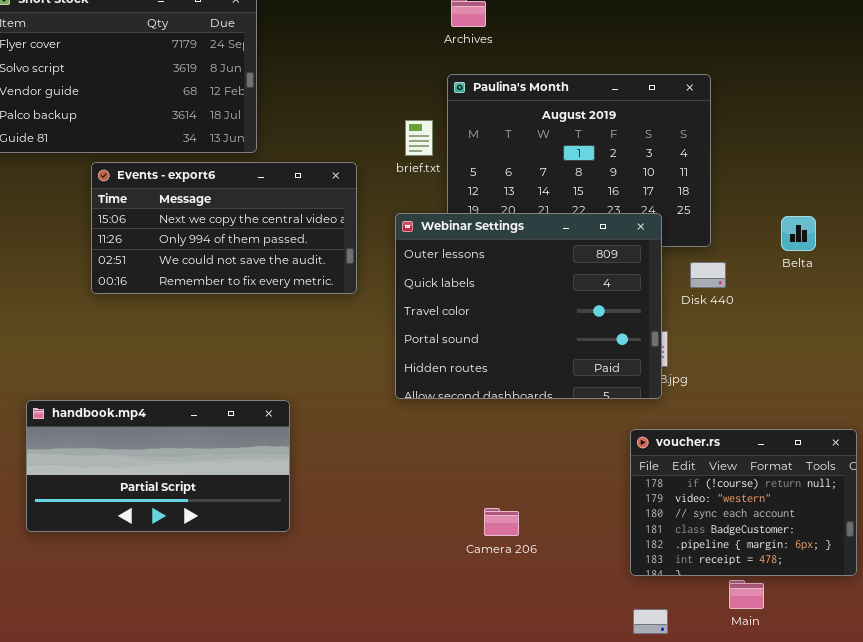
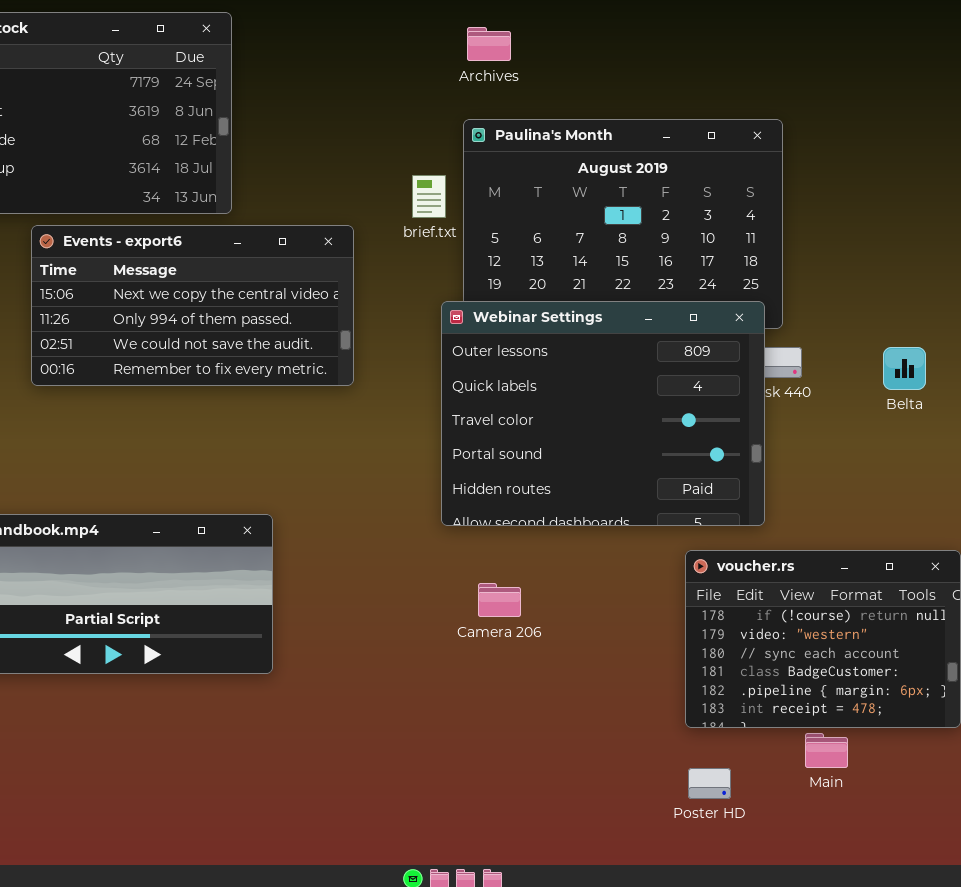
Webinar Settings: [395,213,662,399] -> [441,301,765,526], moved
Belta: [781,216,816,251] -> [883,347,926,390], moved
Camera 206: [484,508,519,536] -> [478,583,521,617], moved

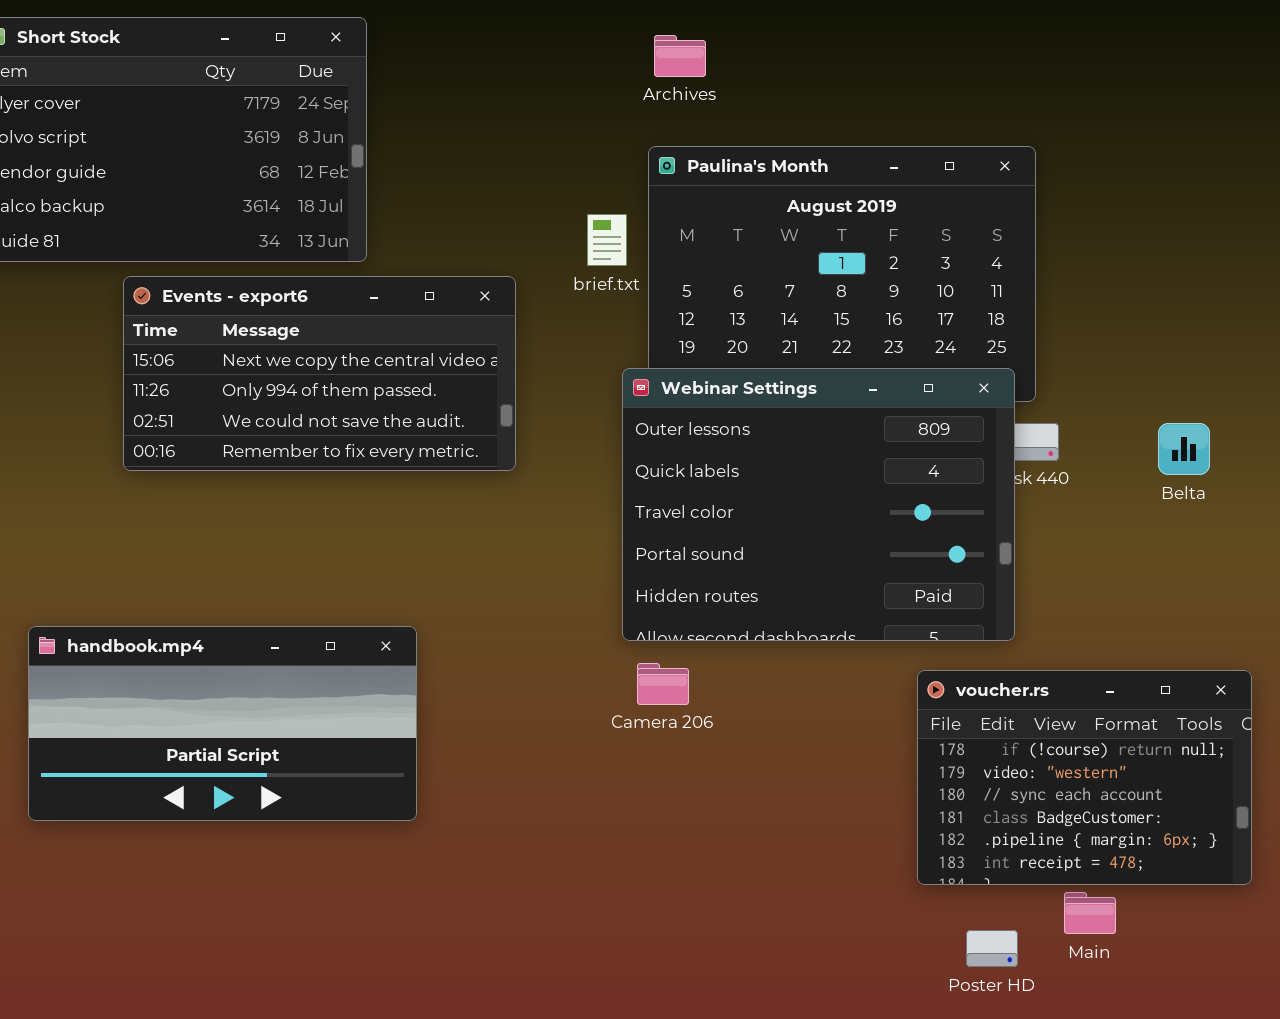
Camera 206: [478,583,521,617] -> [637,663,689,705], moved
Poster HD: [688,768,731,799] -> [966,930,1018,967], moved

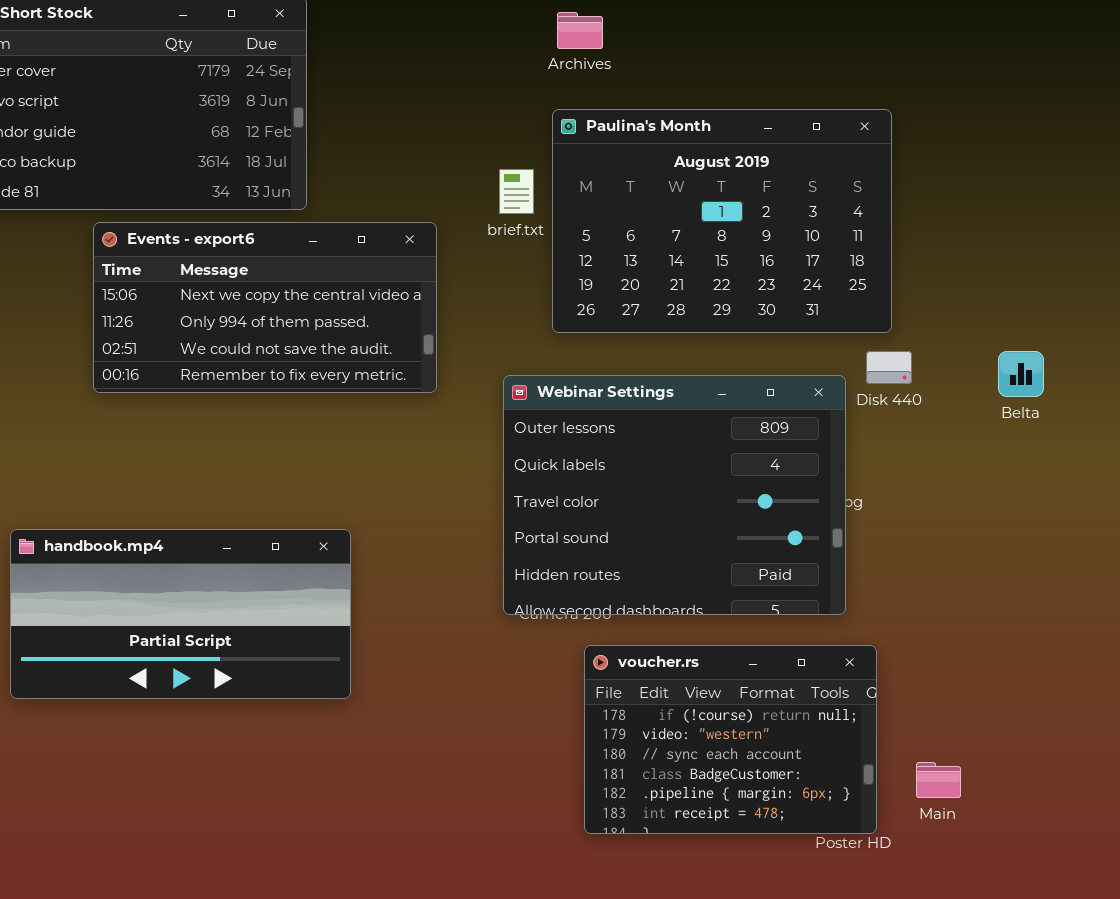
Webinar Settings: [622,368,1015,641] -> [503,375,846,615], moved
voucher.rs: [917,670,1252,885] -> [584,645,877,834], moved

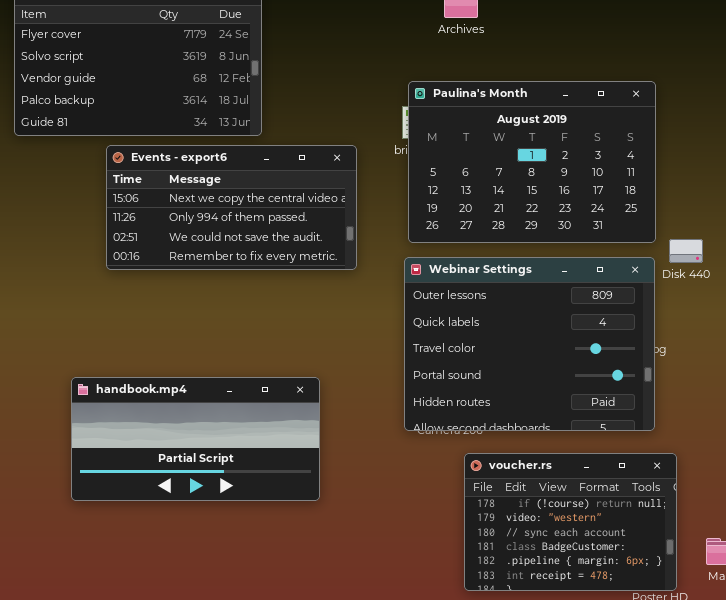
Paulina's Month: [552,109,892,333] -> [408,81,656,243], moved
handbook.mp4: [10,529,351,699] -> [71,377,320,501], moved

